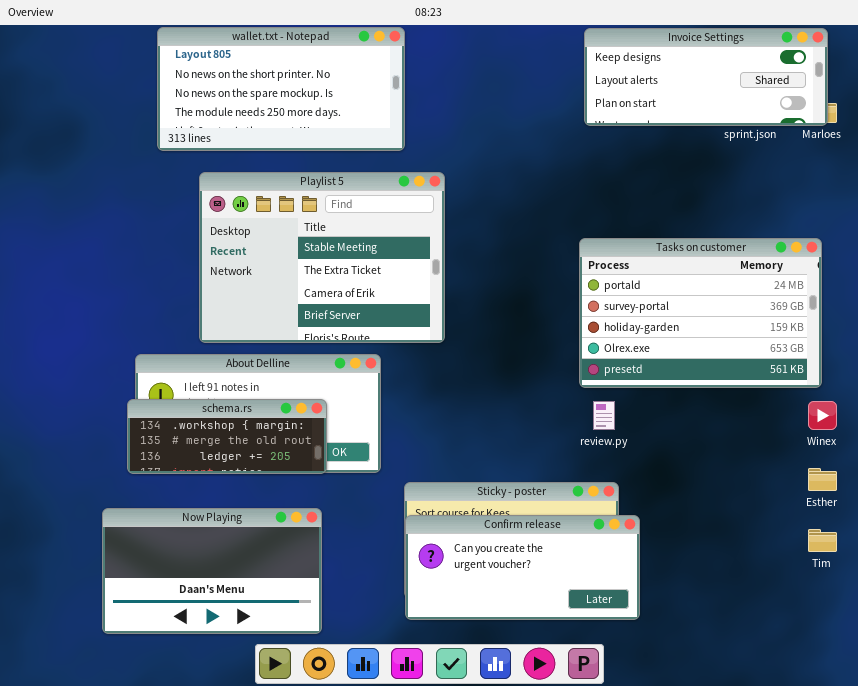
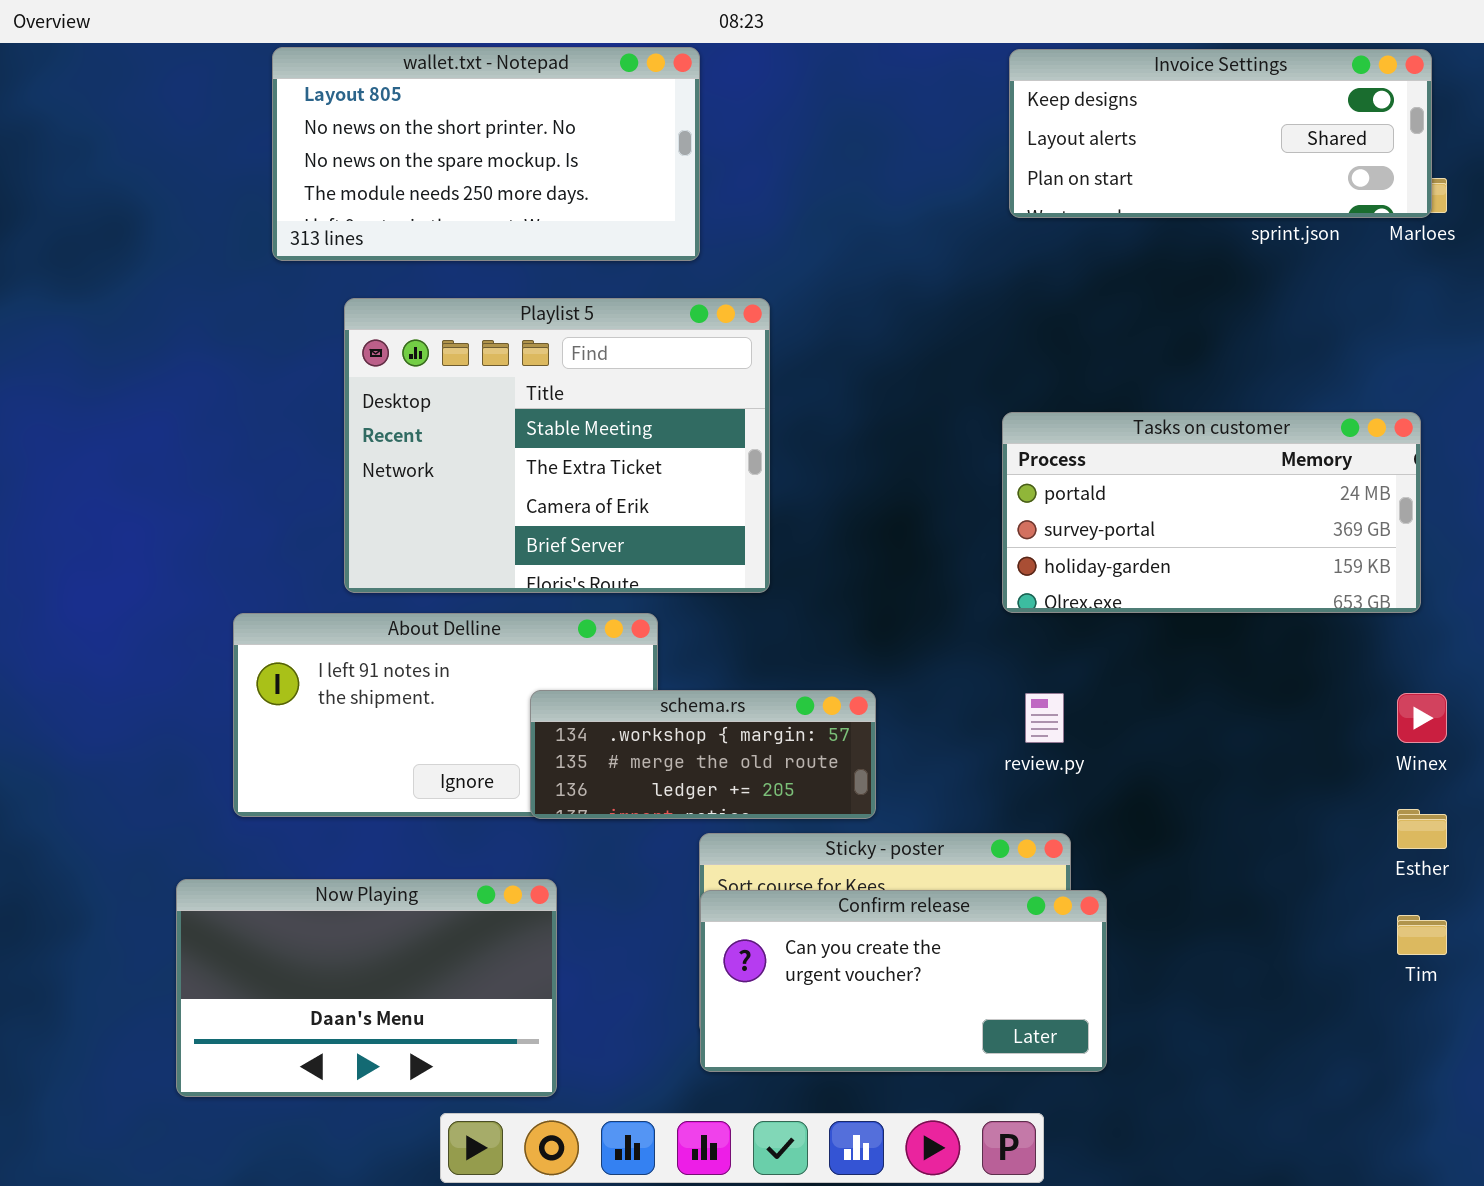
Tasks on customer: [579,238,822,388] -> [1002,412,1421,613], resized
schema.rs: [127,399,327,474] -> [530,690,876,819], moved

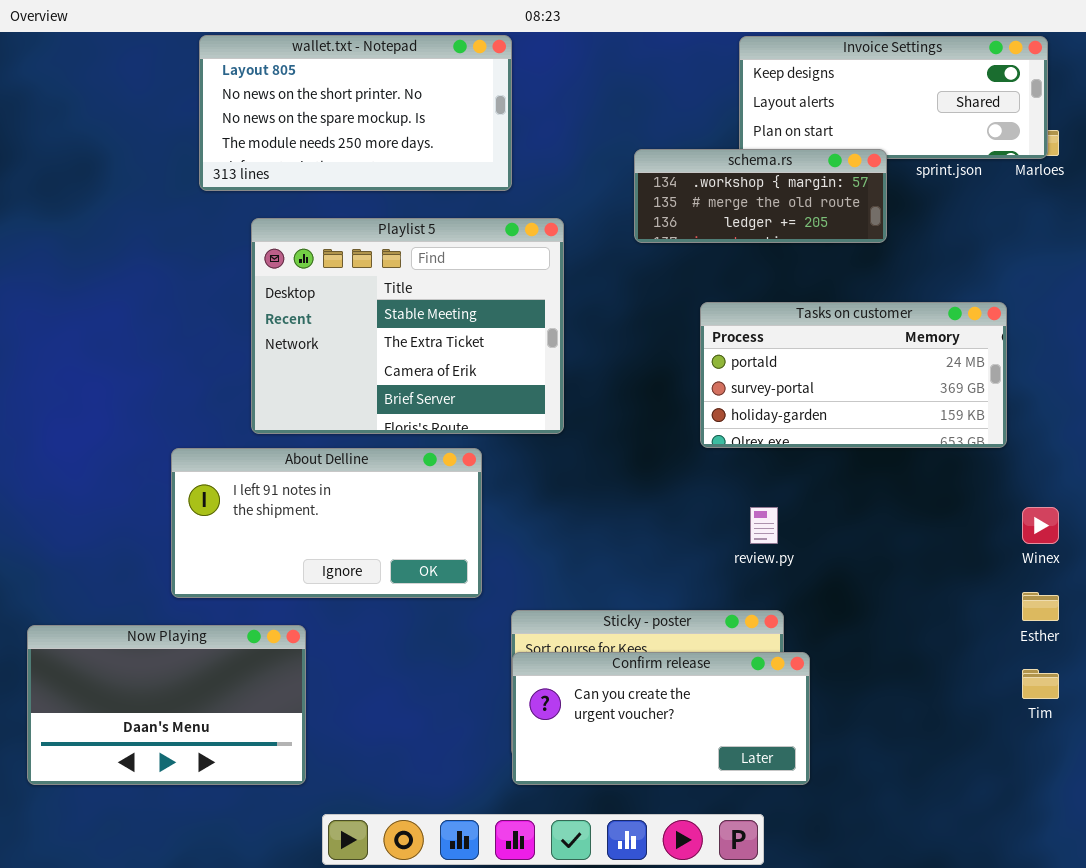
Tasks on customer: [1002,412,1421,613] -> [700,302,1007,448], moved
schema.rs: [530,690,876,819] -> [634,149,887,243], moved
Now Playing: [176,879,557,1097] -> [27,625,306,785], moved

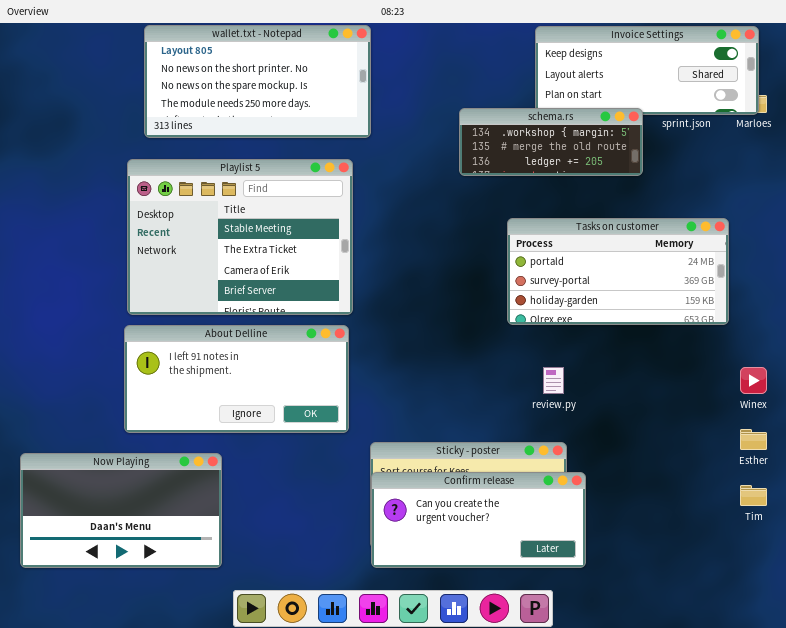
Playlist 5: [251,218,564,434] -> [127,159,353,315], moved

